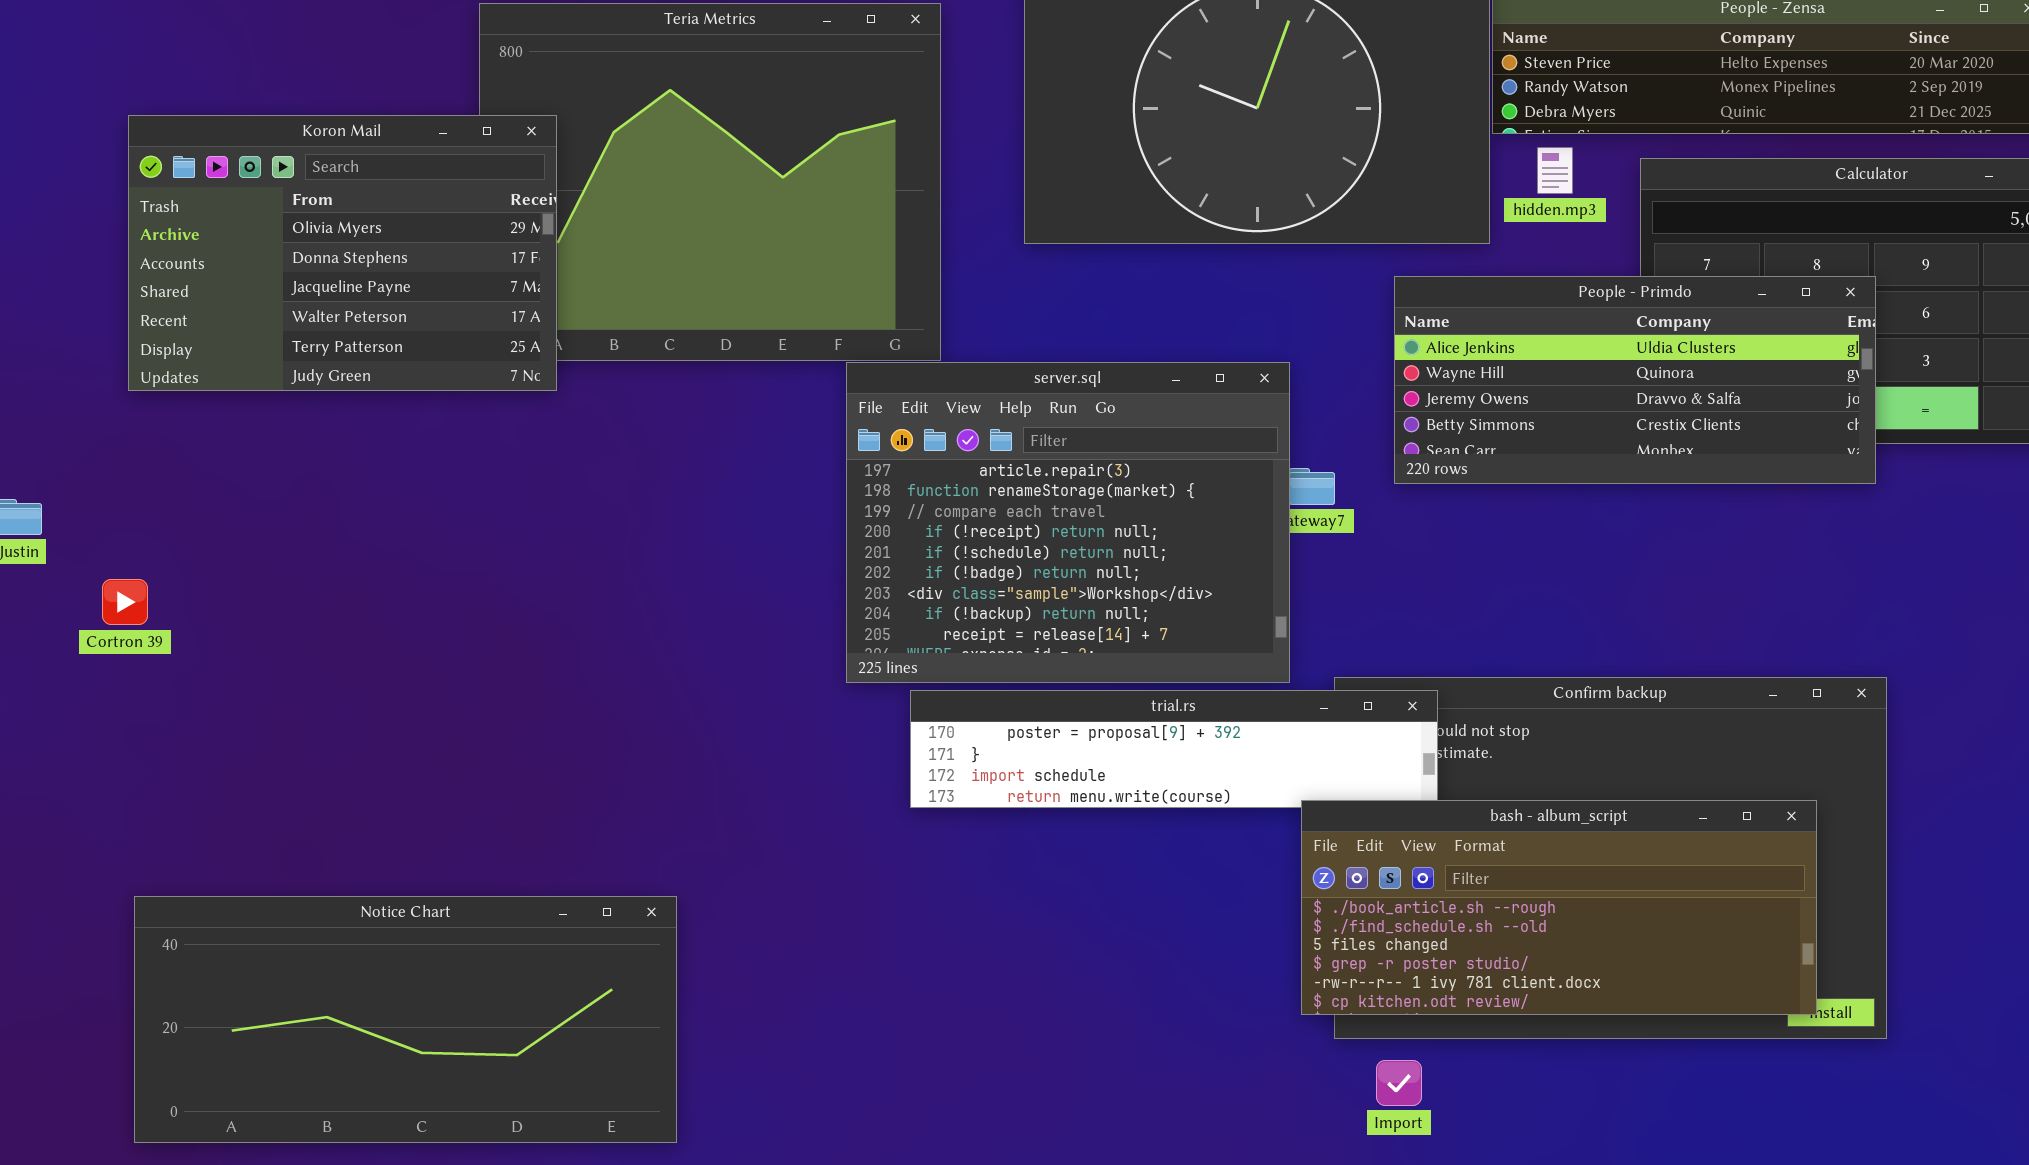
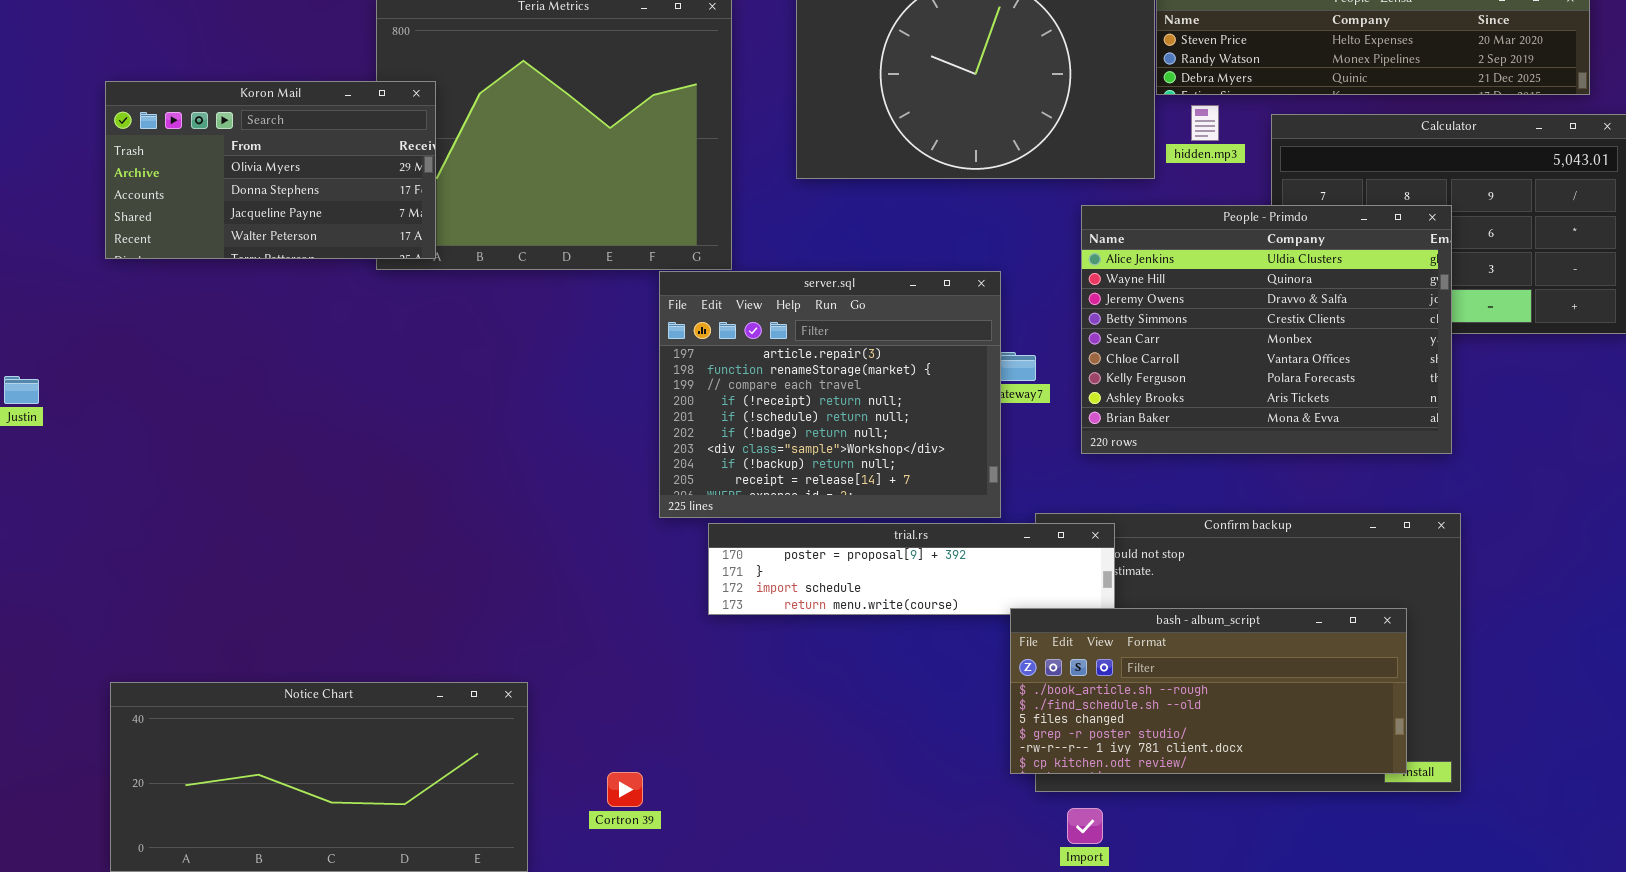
Koron Mail: [128,115,557,391] -> [105,81,436,259], resized
People - Primdo: [1394,276,1876,484] -> [1081,205,1452,454], resized
Cortron 39: [102,579,148,625] -> [607,772,643,807], moved

